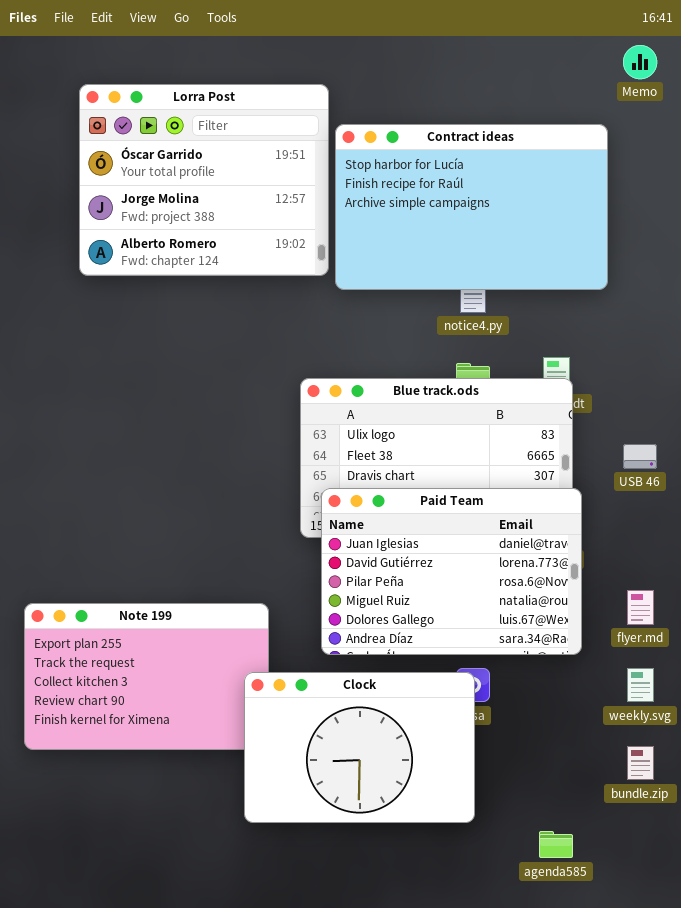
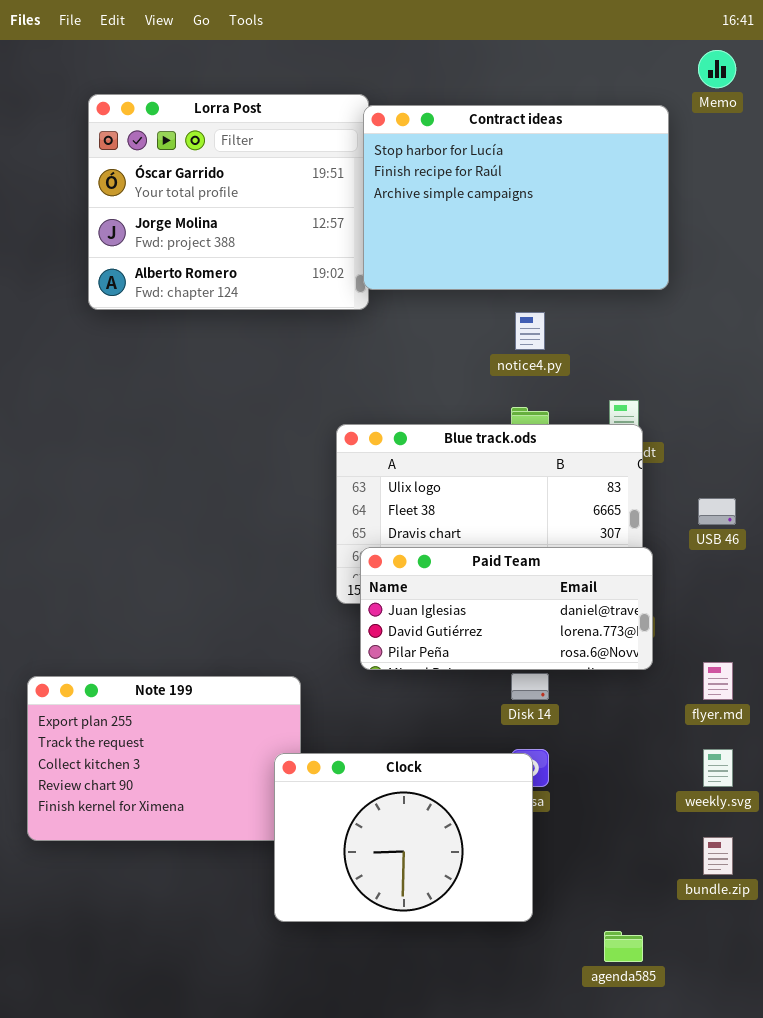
Contract ideas: [335,124,608,290] -> [363,105,669,290], moved
Paid Team: [321,488,582,655] -> [360,547,653,670], resized

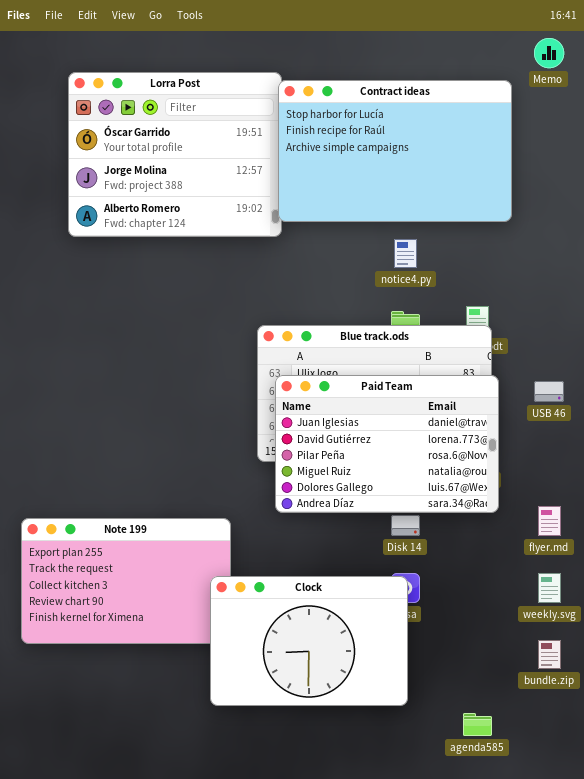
Paid Team: [360,547,653,670] -> [275,375,499,513], resized

